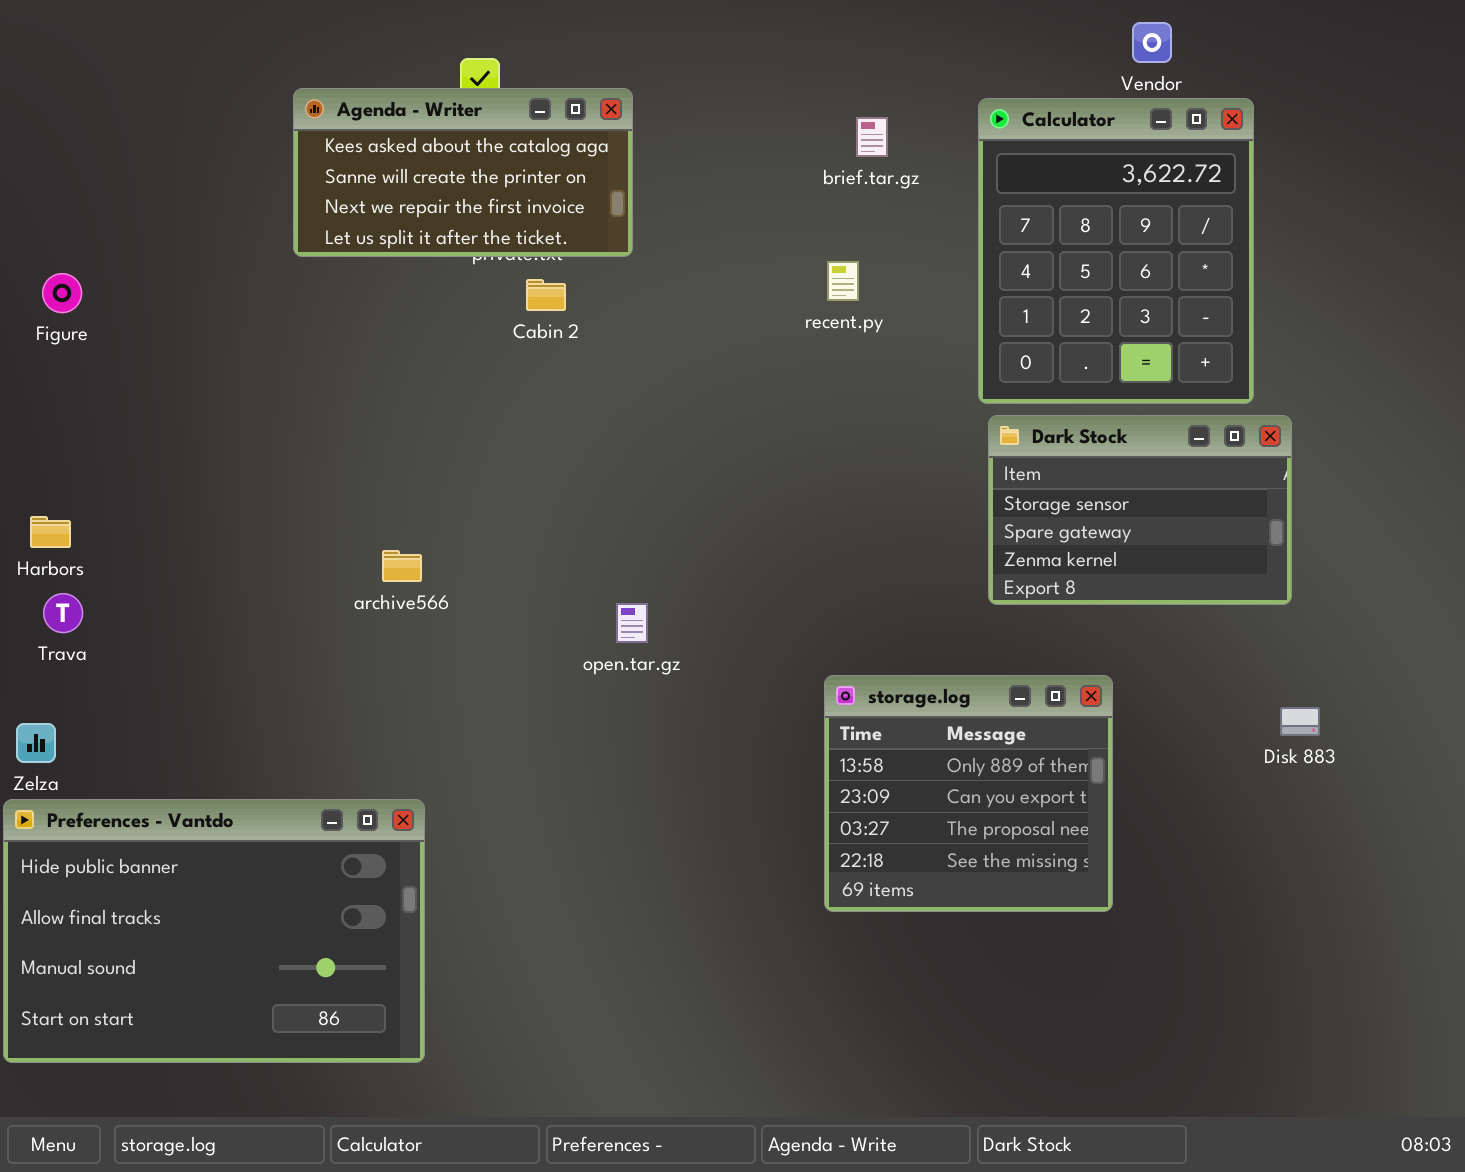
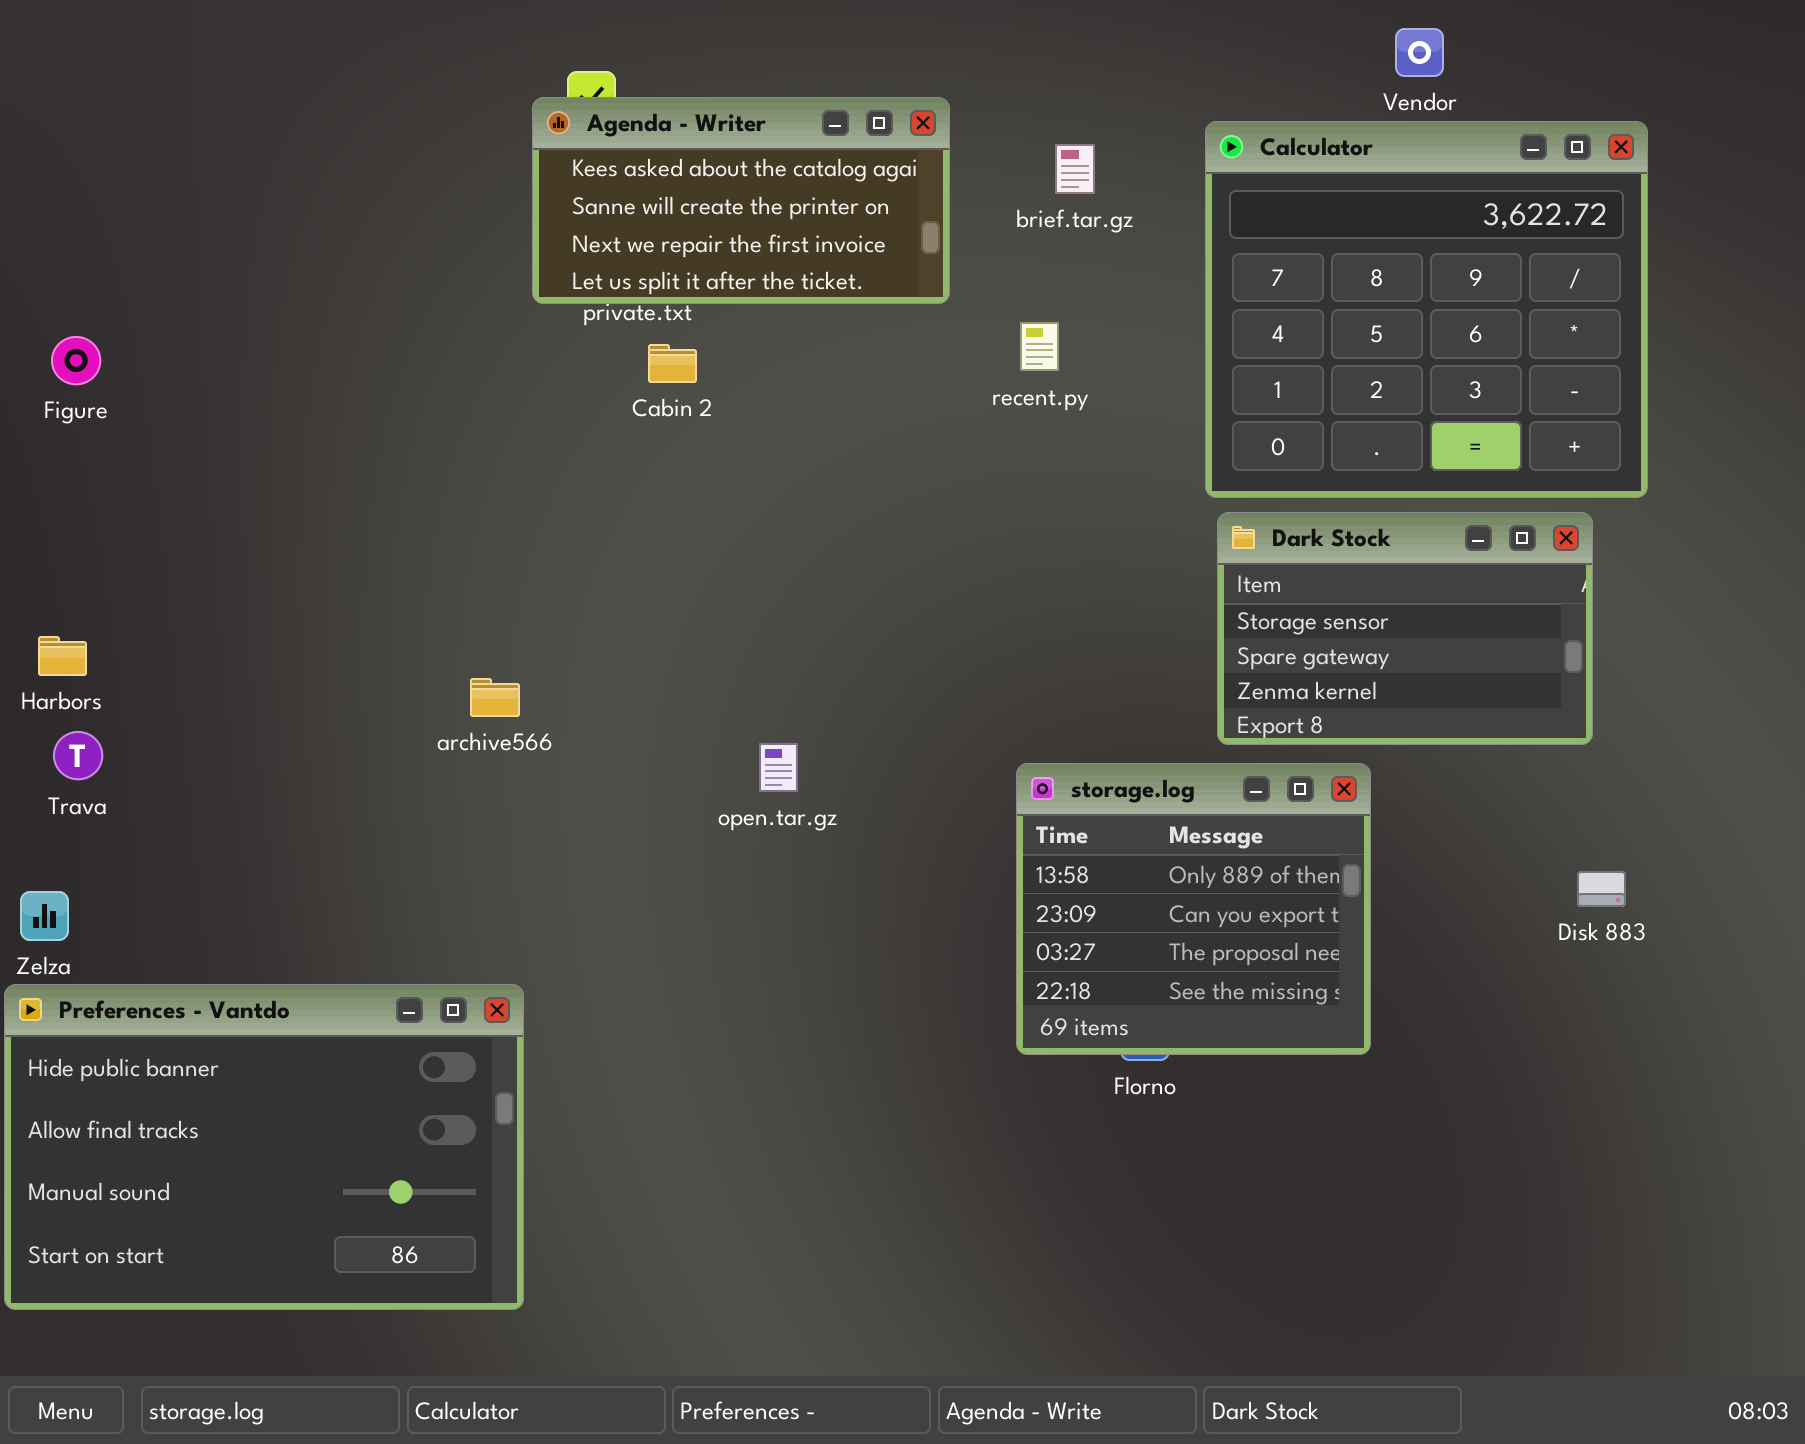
Agenda - Writer: [293,88,633,257] -> [532,97,950,304], moved
Calculator: [978,98,1254,404] -> [1205,121,1648,498], resized
storage.log: [824,675,1113,912] -> [1016,763,1371,1055], moved

